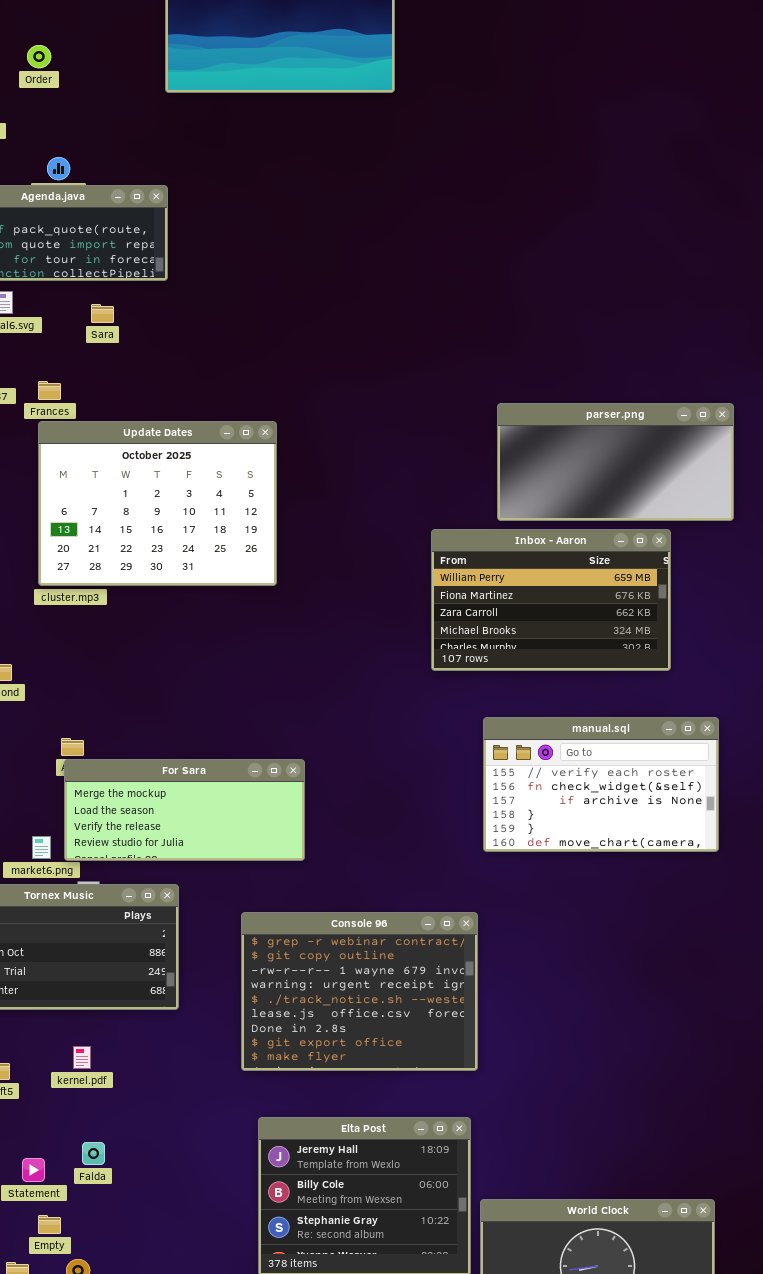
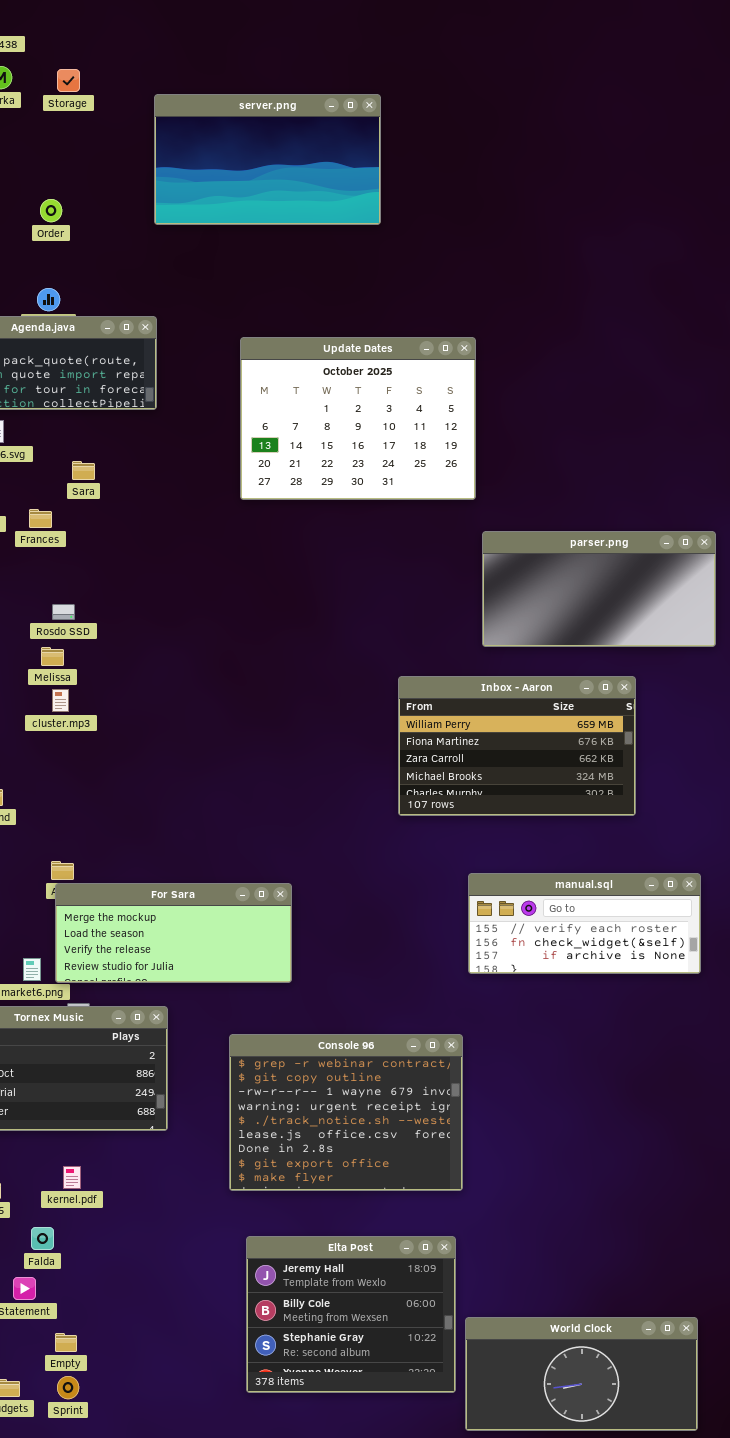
Order: [27,45,51,68] -> [40,199,62,222], moved
Sara: [91,304,114,323] -> [72,461,95,480], moved
Update Dates: [38,421,277,586] -> [240,337,476,500], moved
Inbox - Aaron: [431,529,671,671] -> [398,676,636,816], moved
manual.sql: [483,717,719,852] -> [468,873,701,974], resized
Falda: [82,1142,105,1165] -> [31,1227,54,1250], moved
Empty: [38,1215,61,1234] -> [55,1333,77,1352], moved

